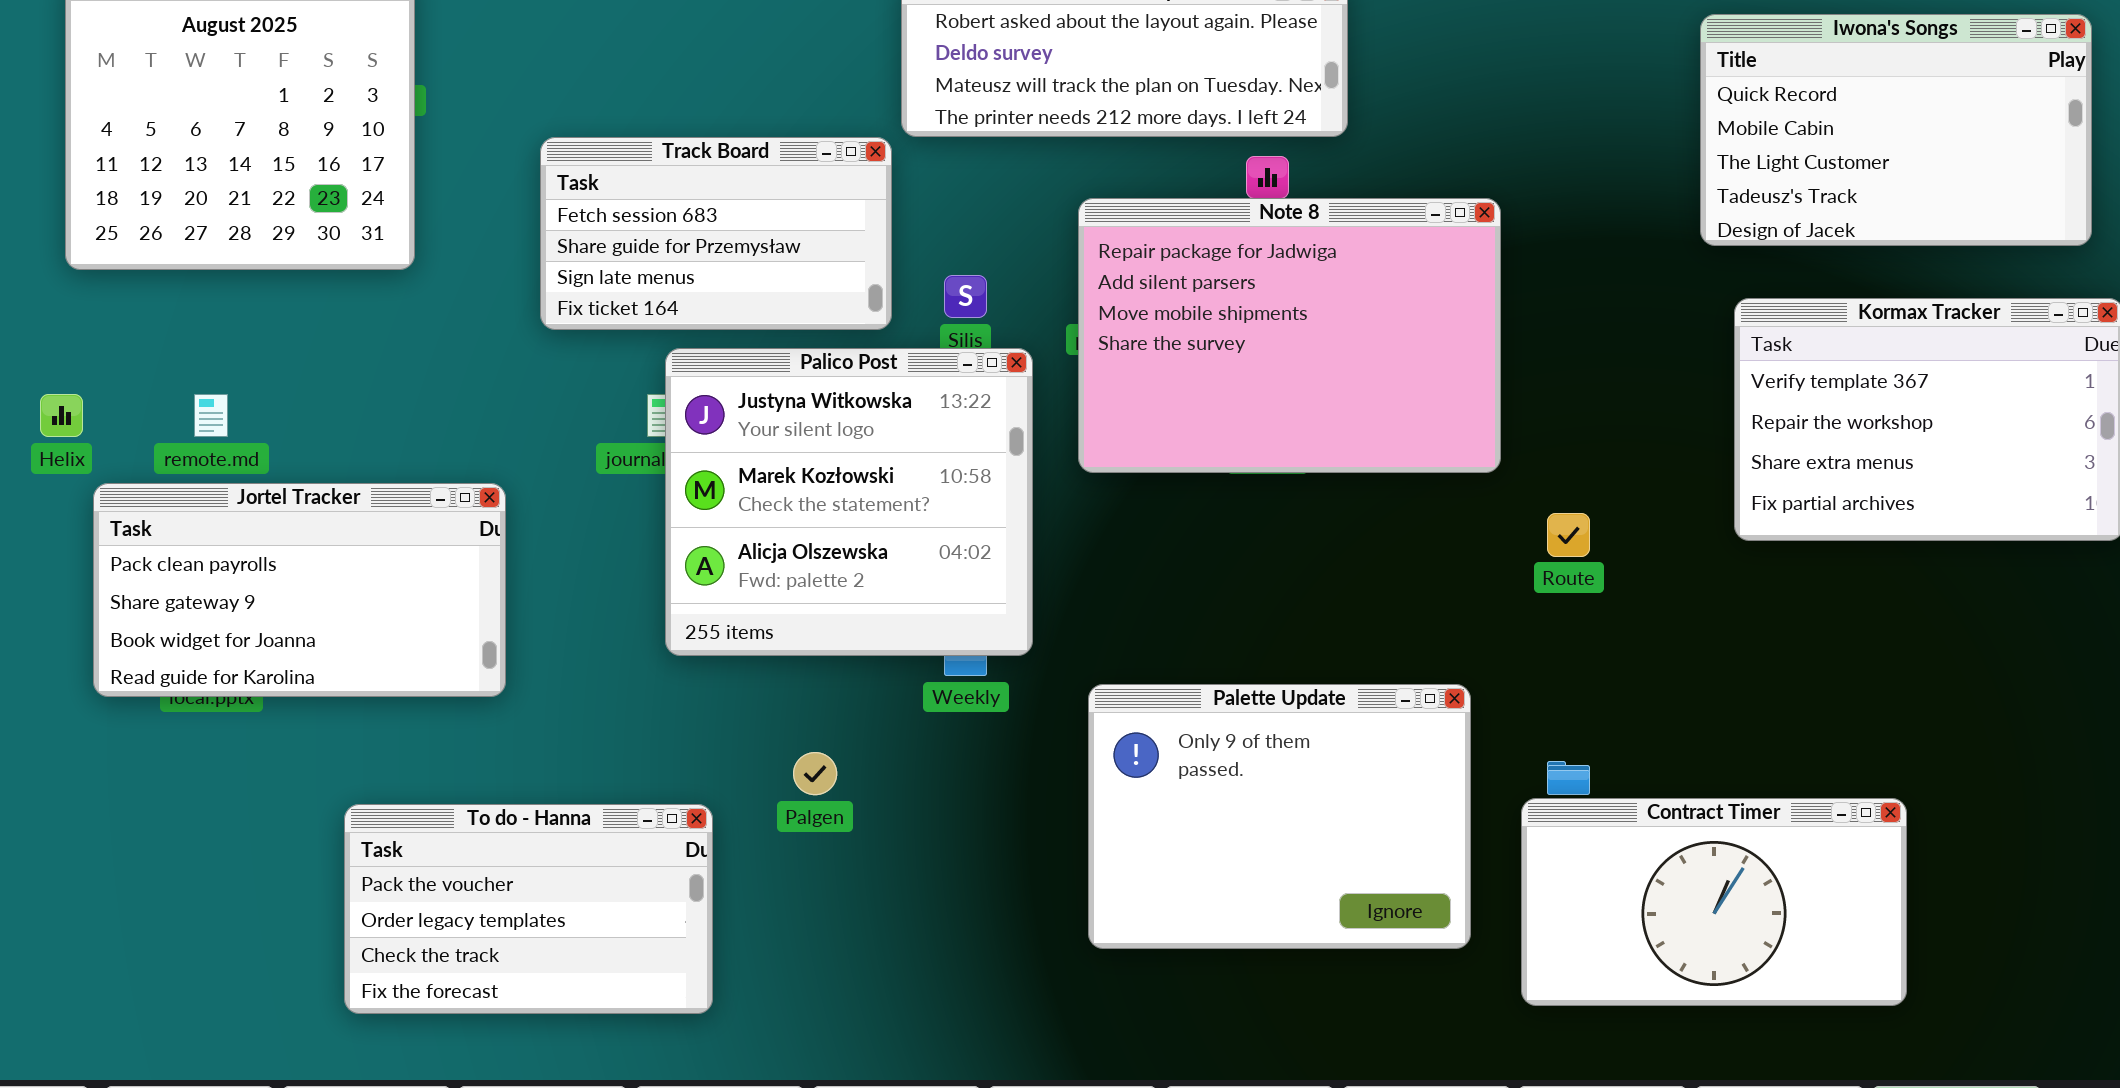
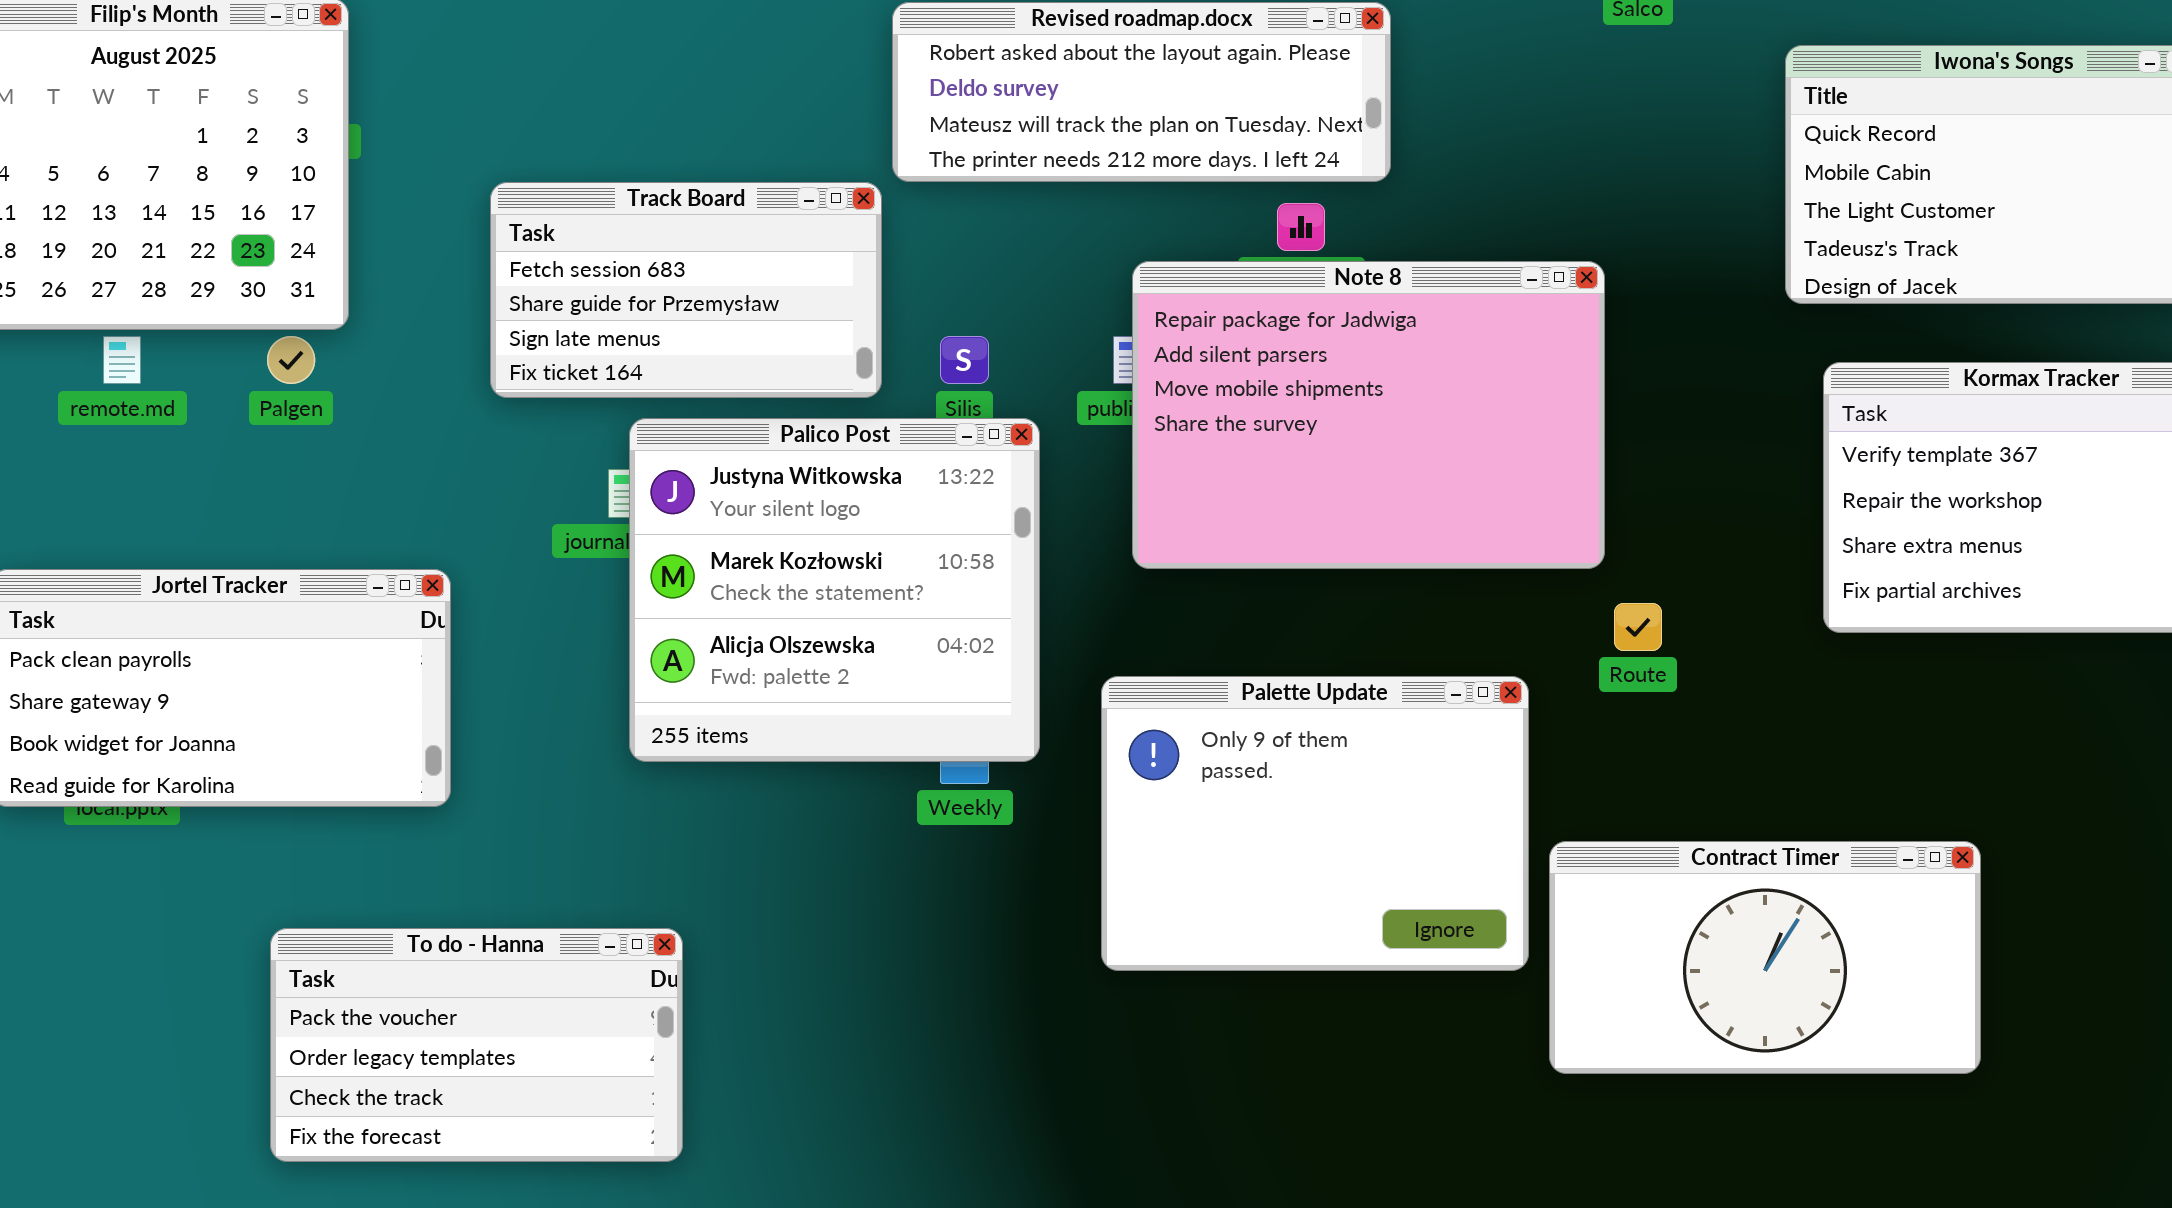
Note 8: [1078,198,1501,473] -> [1132,261,1605,569], moved
remote.md: [194,394,228,437] -> [103,336,141,384], moved
Palette Update: [1088,684,1471,949] -> [1101,676,1529,971], moved
Palgen: [793,752,837,795] -> [267,336,315,384], moved
Contract Timer: [1521,798,1907,1006] -> [1549,841,1981,1074], moved

